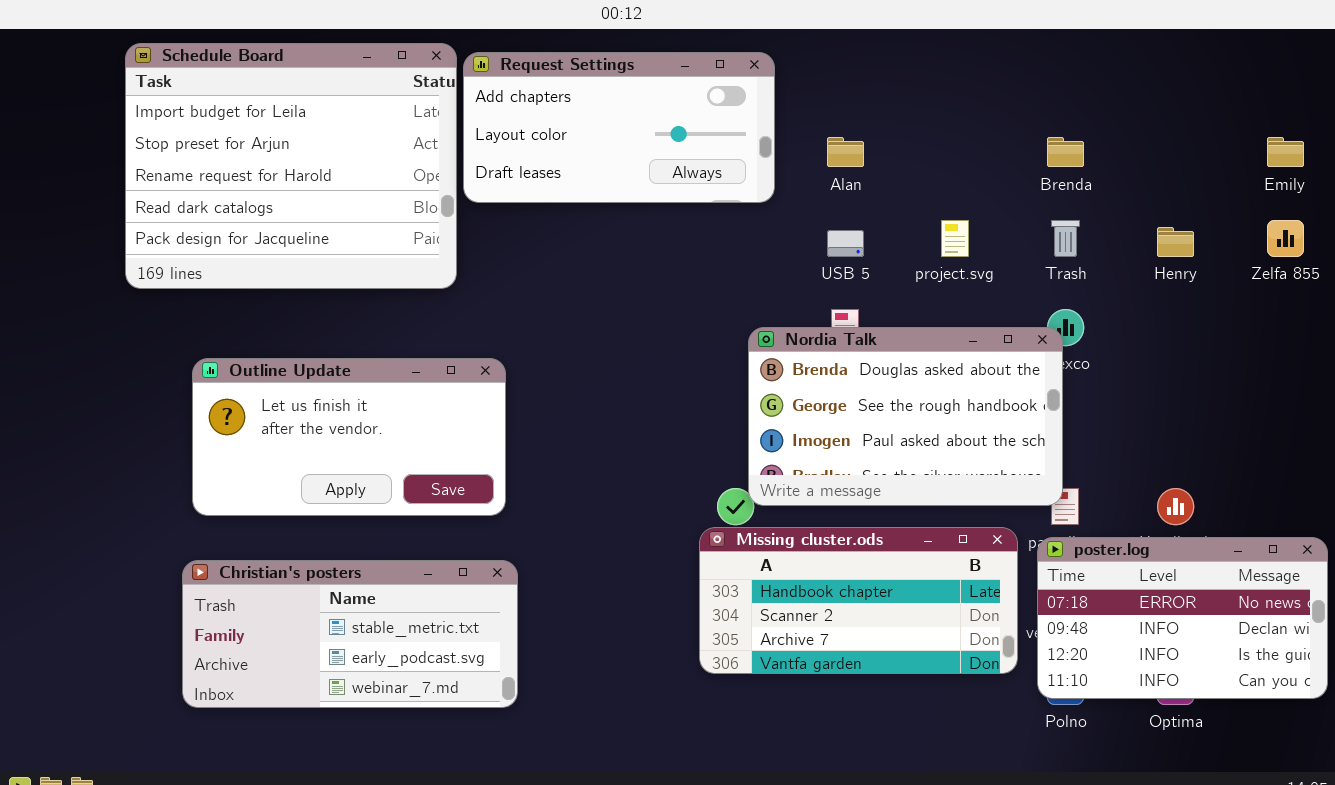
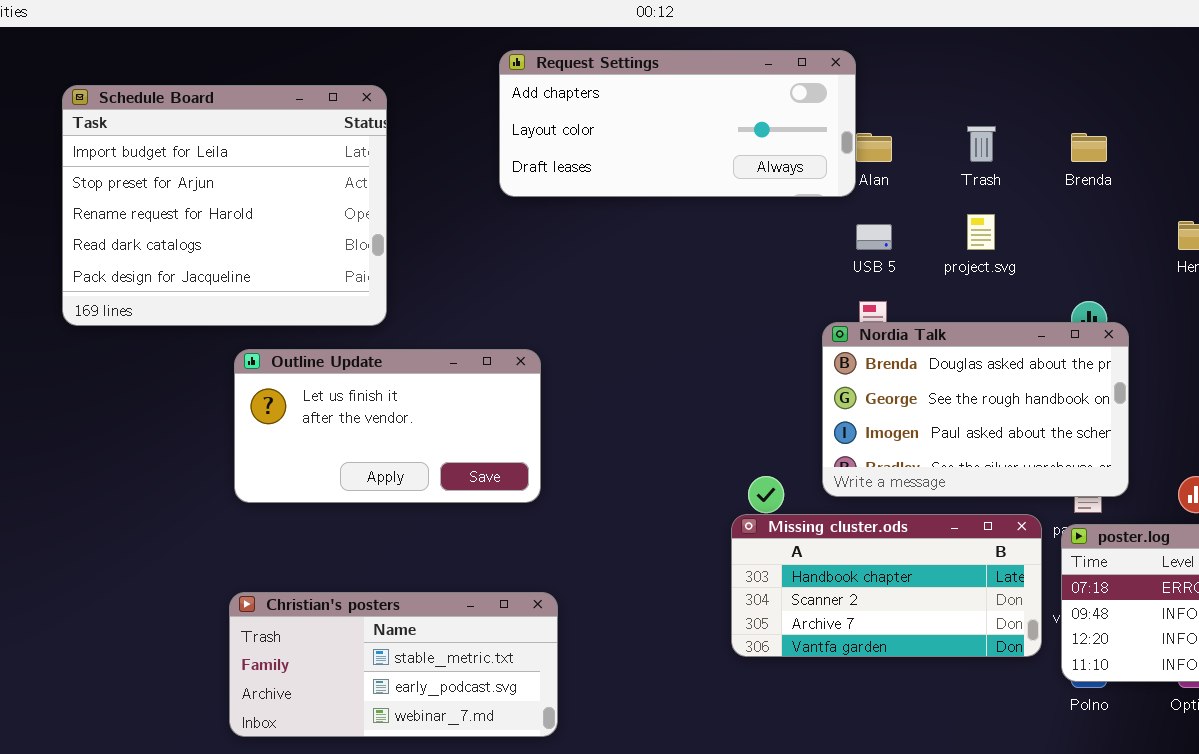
Schedule Board: [125,43,457,289] -> [62,85,387,326], moved
Request Settings: [463,52,775,203] -> [499,50,856,197], resized
Trash: [1051,220,1080,257] -> [967,126,996,162], moved
Nordia Talk: [748,327,1063,506] -> [822,322,1129,497], moved
Christian's posters: [182,560,518,708] -> [229,592,558,737], moved

